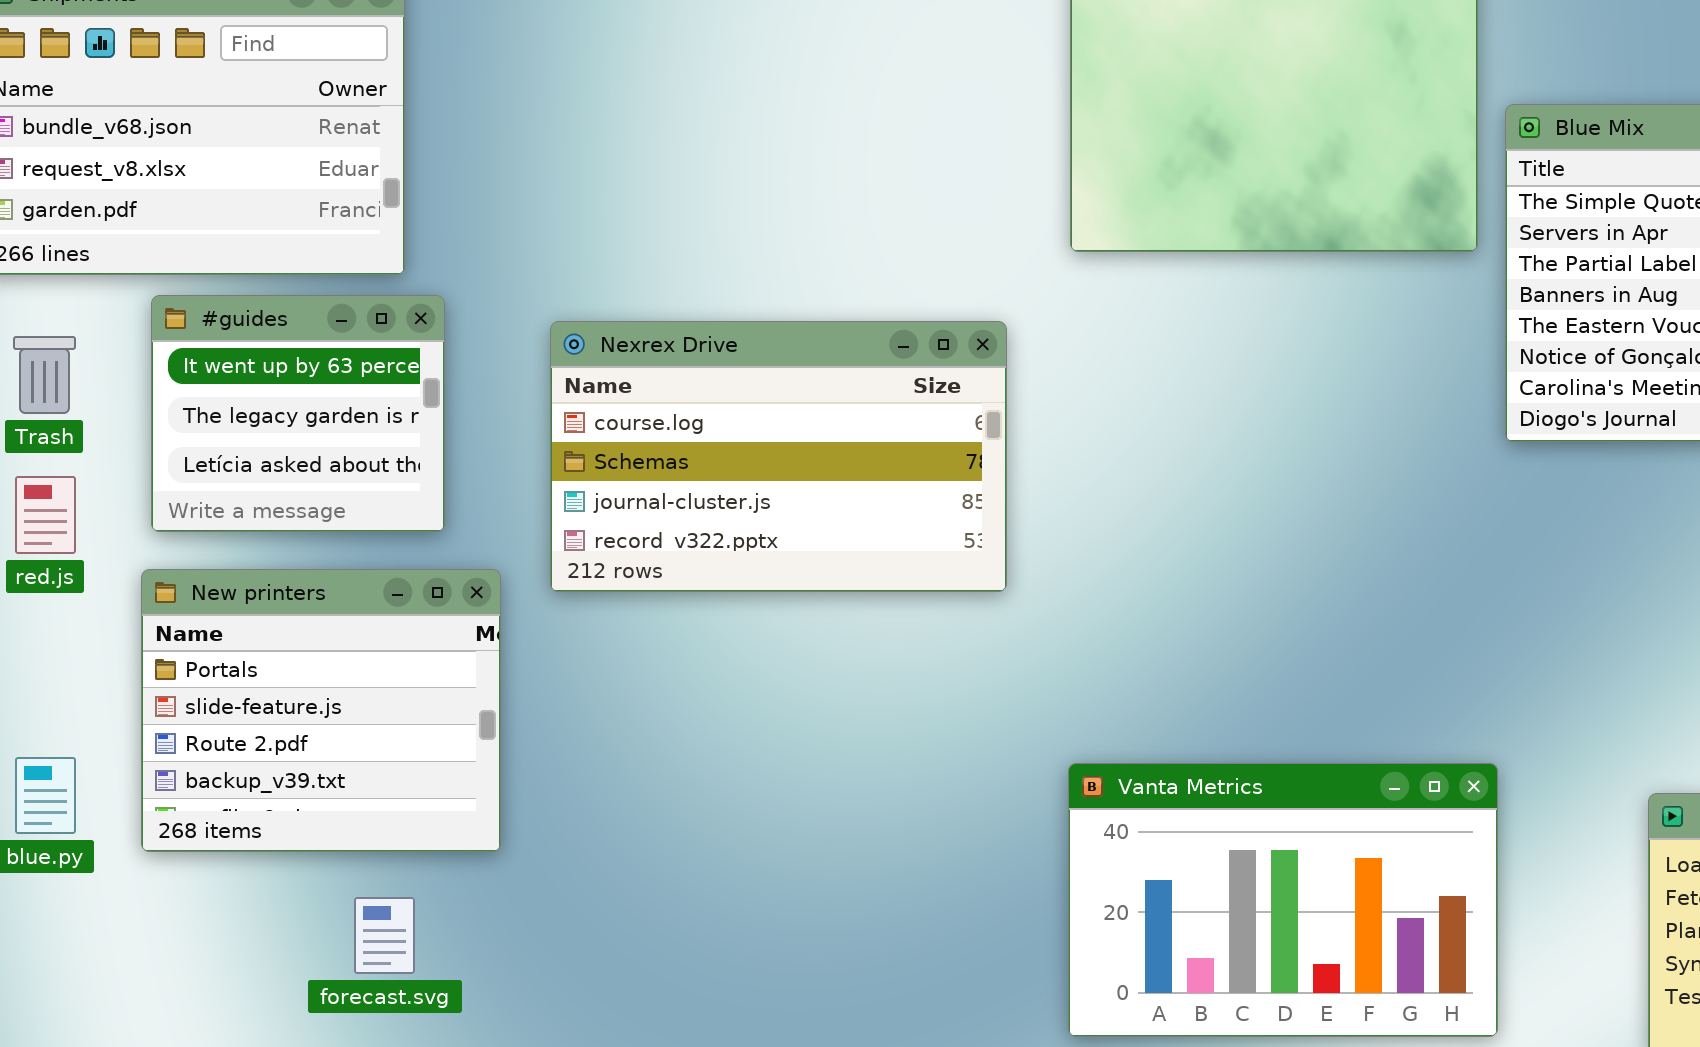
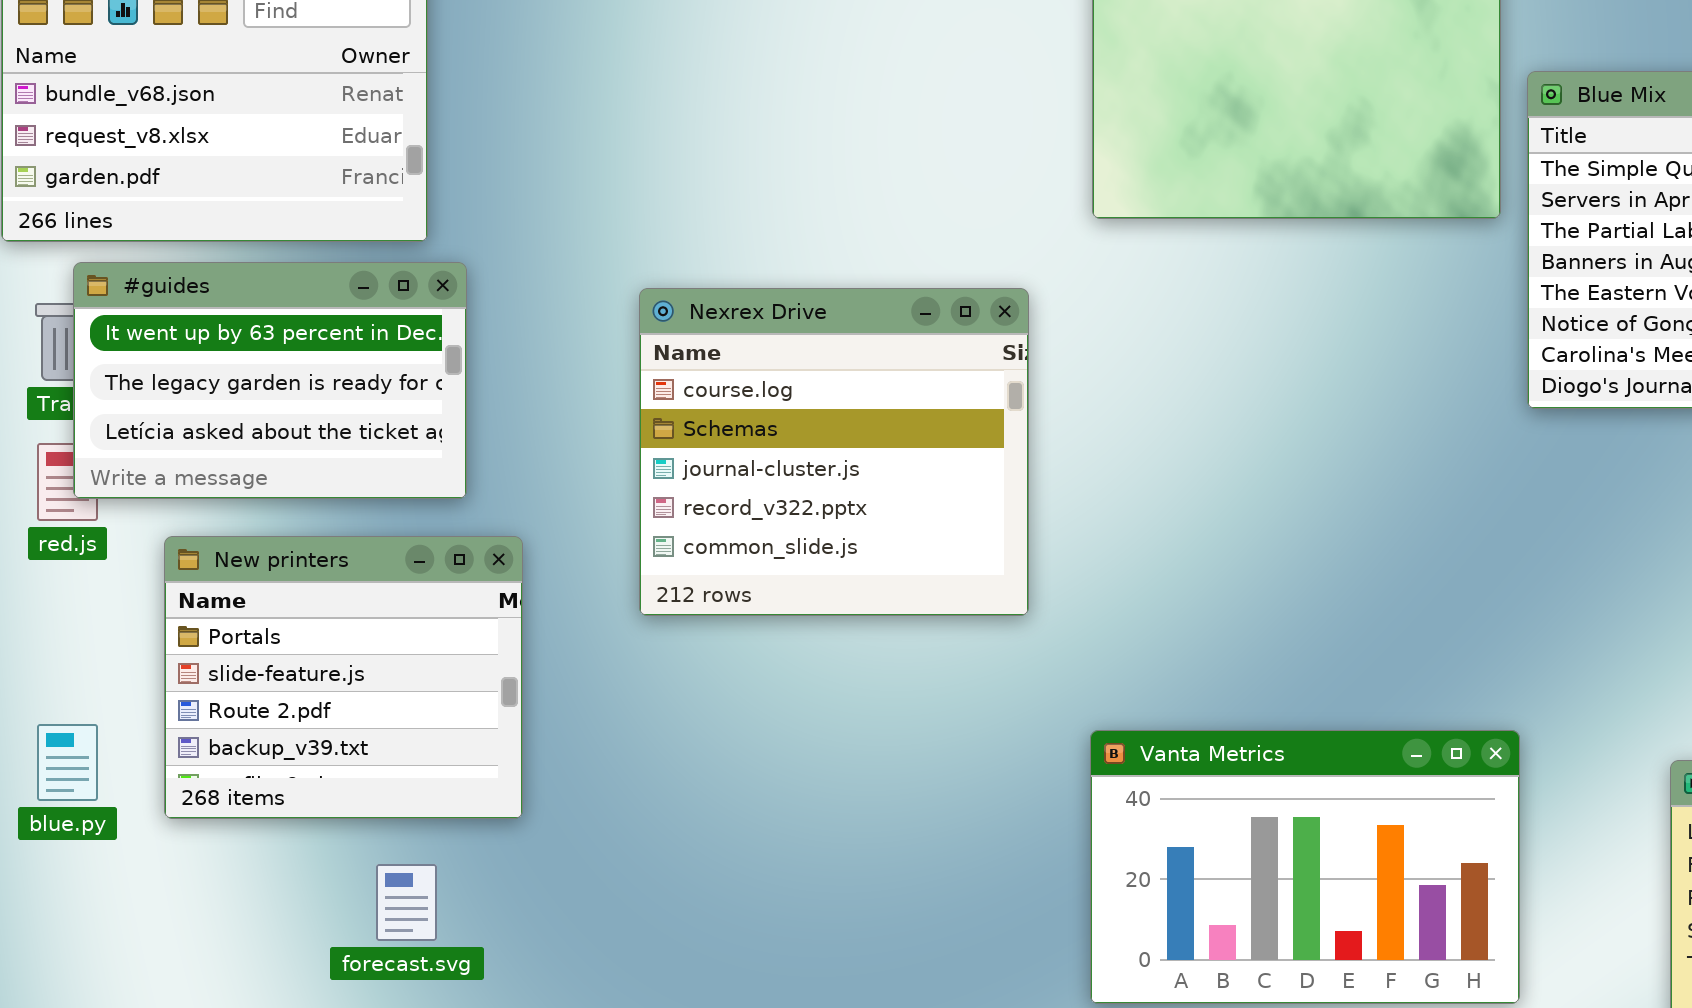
#guides: [151,295,445,532] -> [73,262,467,499], resized
Nexrex Drive: [550,321,1007,592] -> [639,288,1029,616], resized

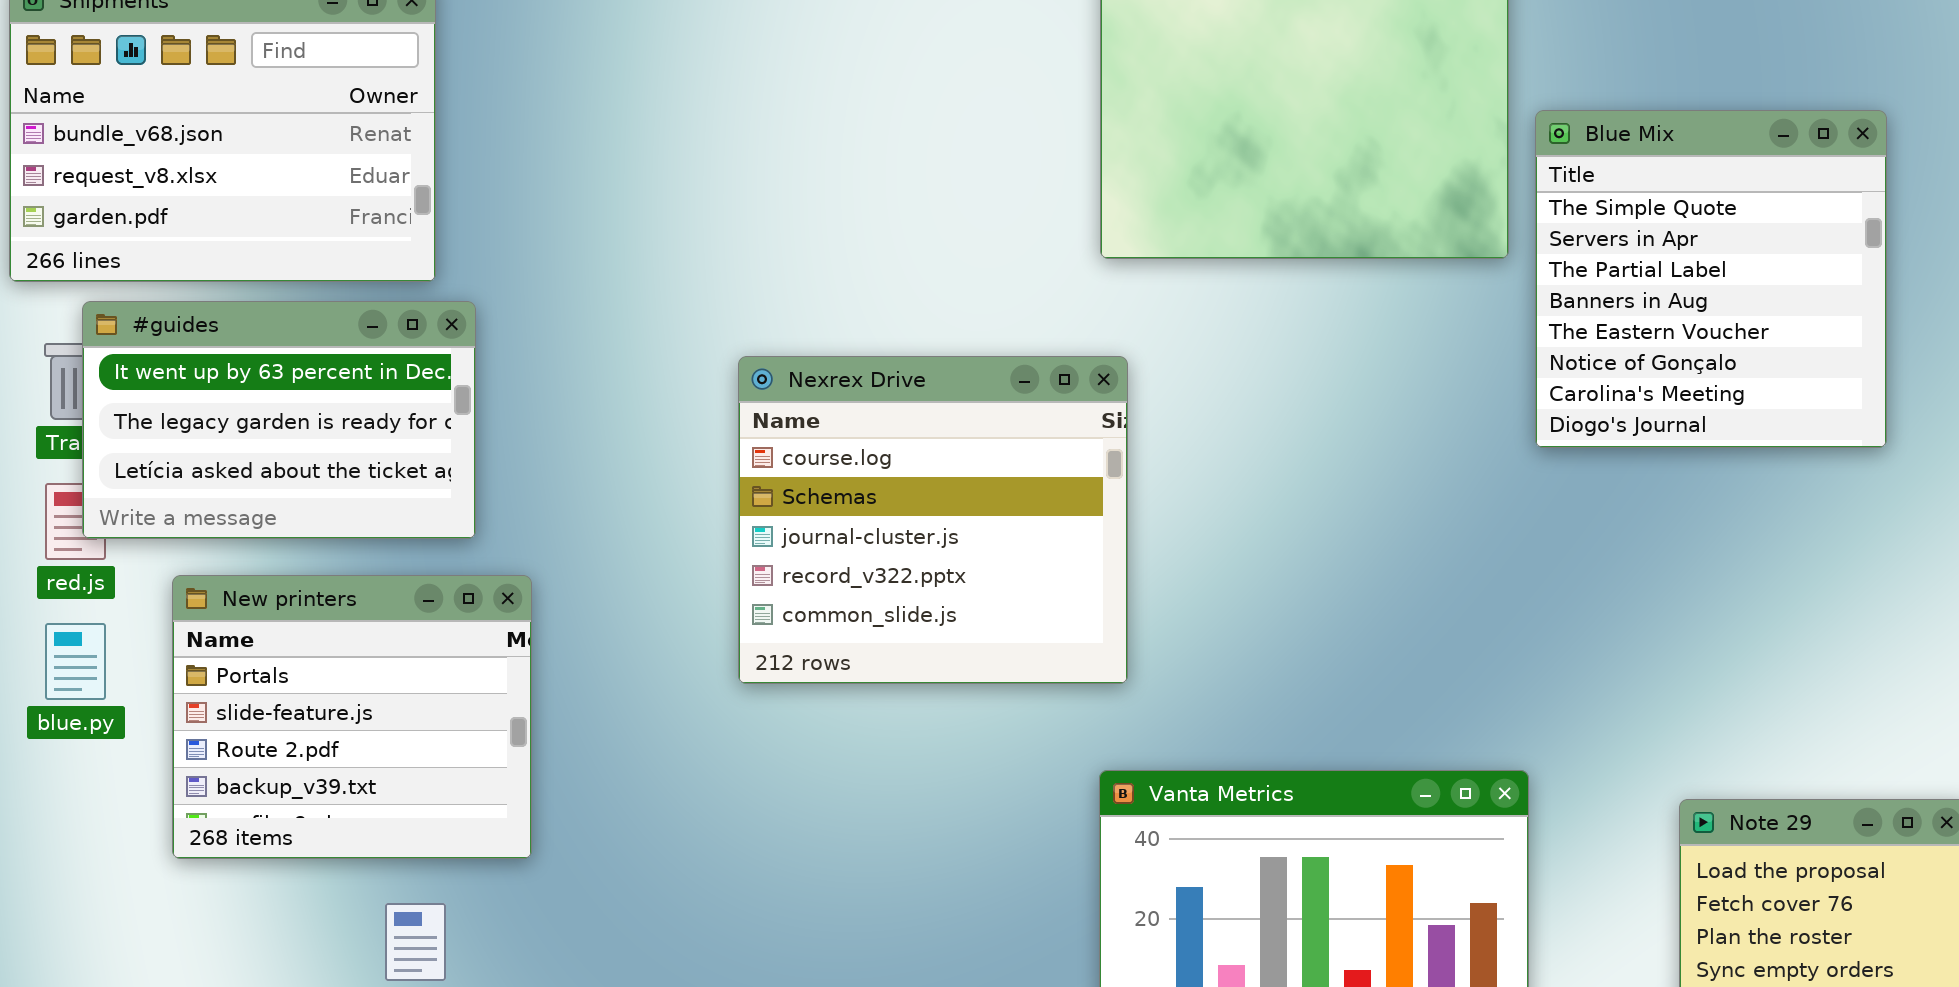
Nexrex Drive: [639,288,1029,616] -> [738,356,1128,684], moved
blue.py: [37,724,98,801] -> [45,623,106,700], moved

